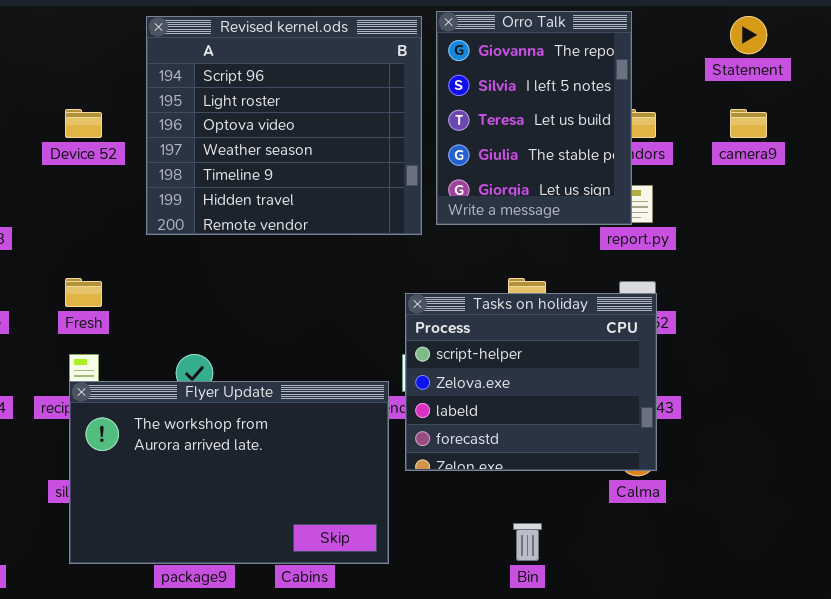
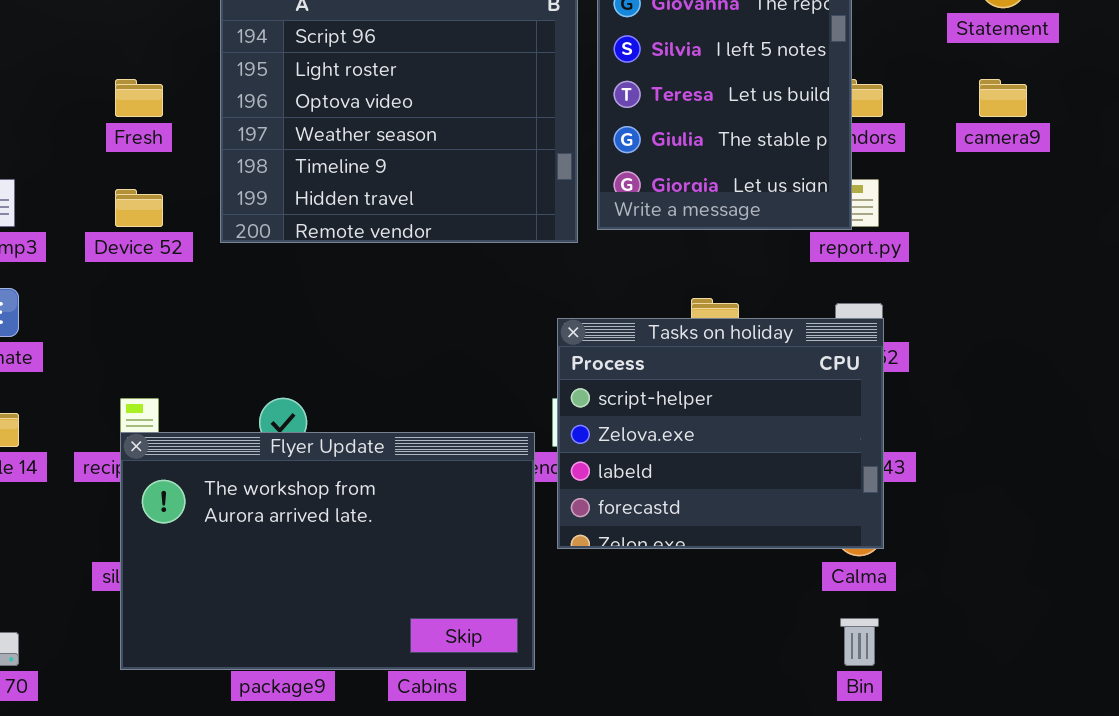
Device 52: [65,109,102,138] -> [115,189,163,227], moved
Fresh: [65,278,102,307] -> [115,79,163,117], moved
Bin: [513,523,542,561] -> [840,618,879,666], moved

